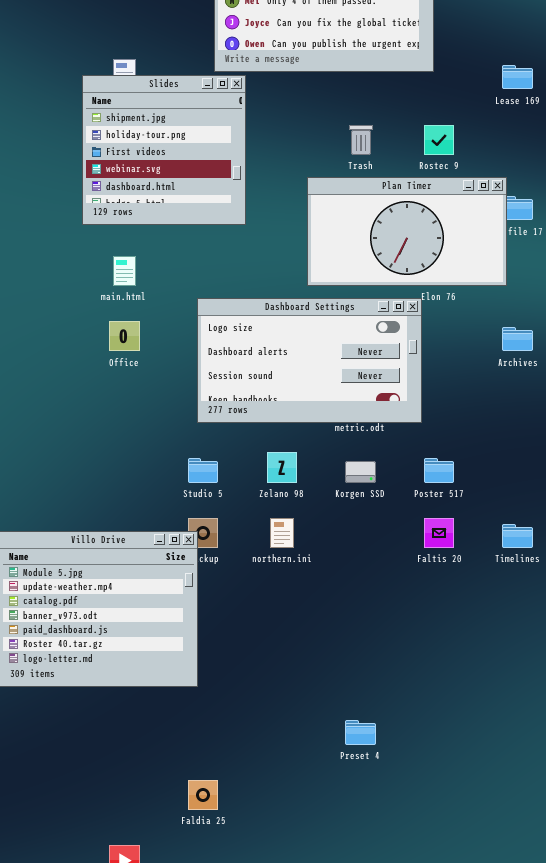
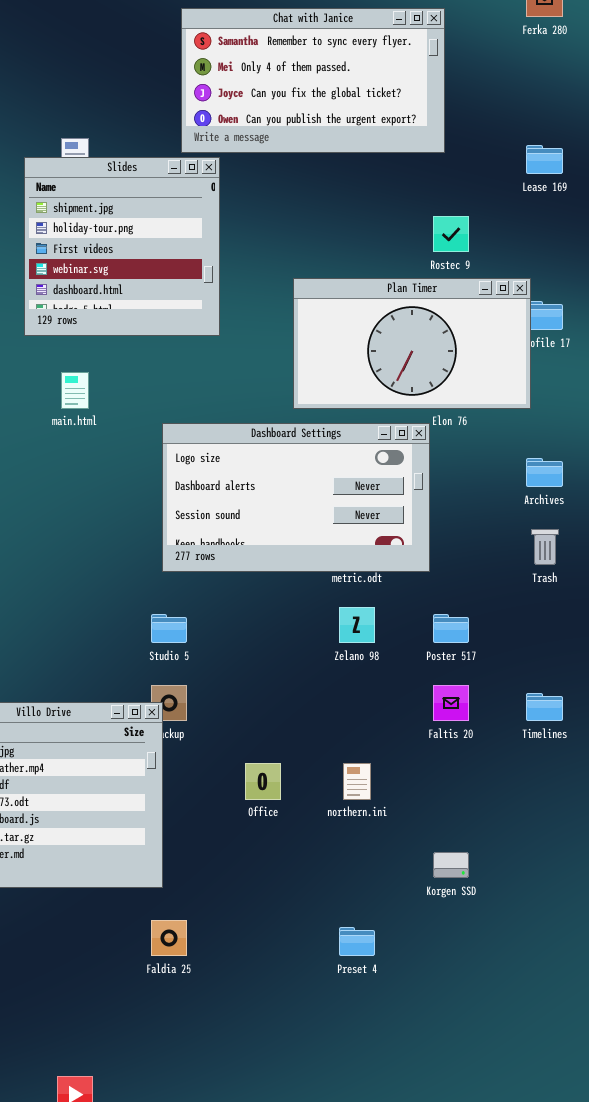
Trash: [349,125,373,155] -> [531,529,559,565], moved
Office: [109,321,140,351] -> [245,763,281,800], moved
Zelano 98: [267,452,297,483] -> [339,607,375,643], moved
Korgen SSD: [345,461,376,483] -> [433,852,469,878], moved
northern.ini: [270,518,294,548] -> [343,763,371,800], moved
Faldia 25: [188,780,218,810] -> [151,920,187,956], moved

